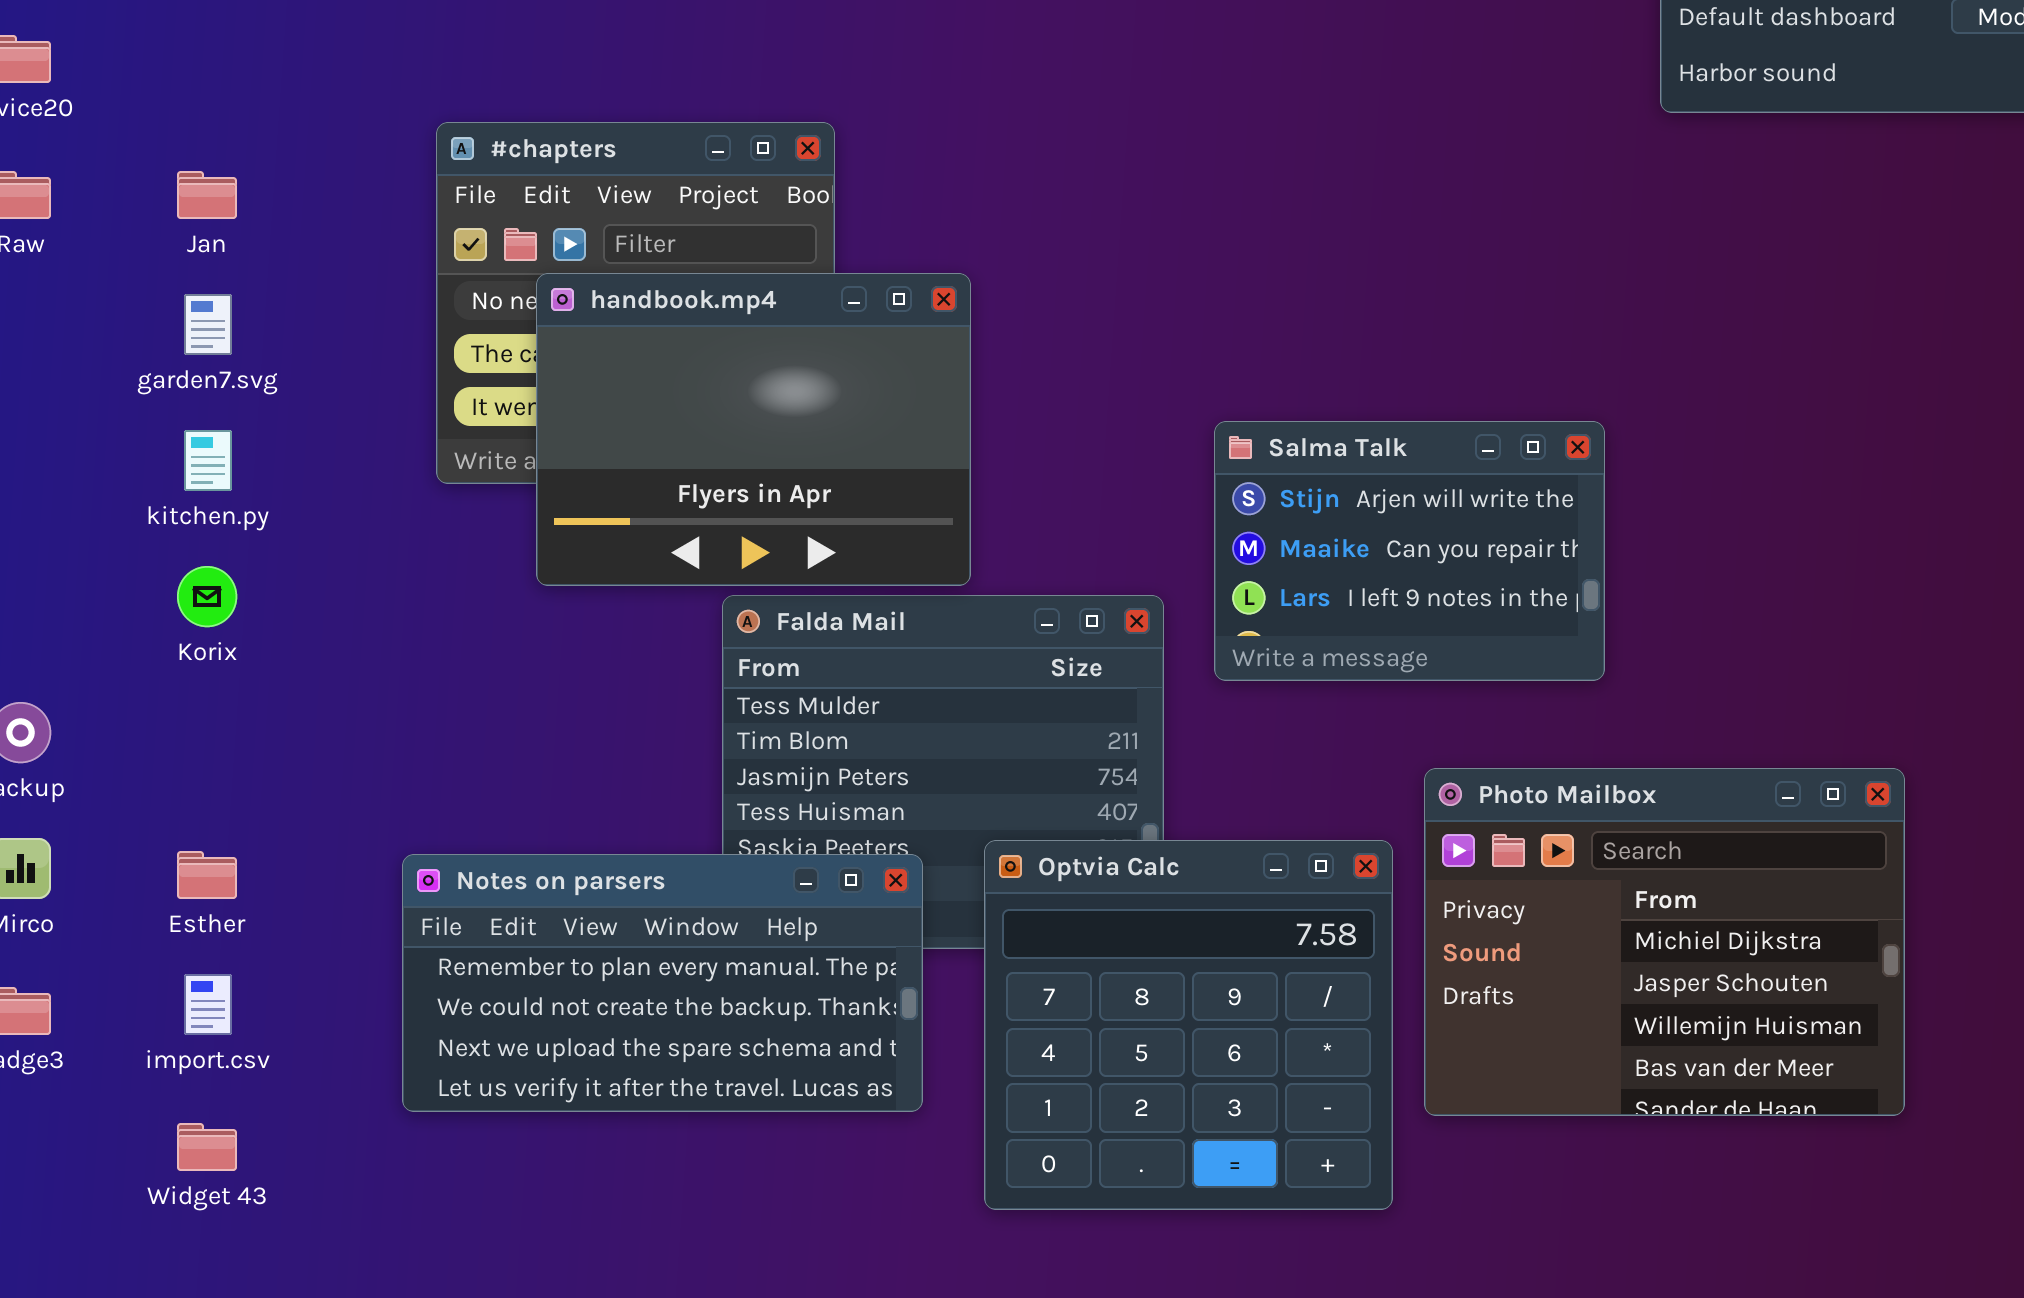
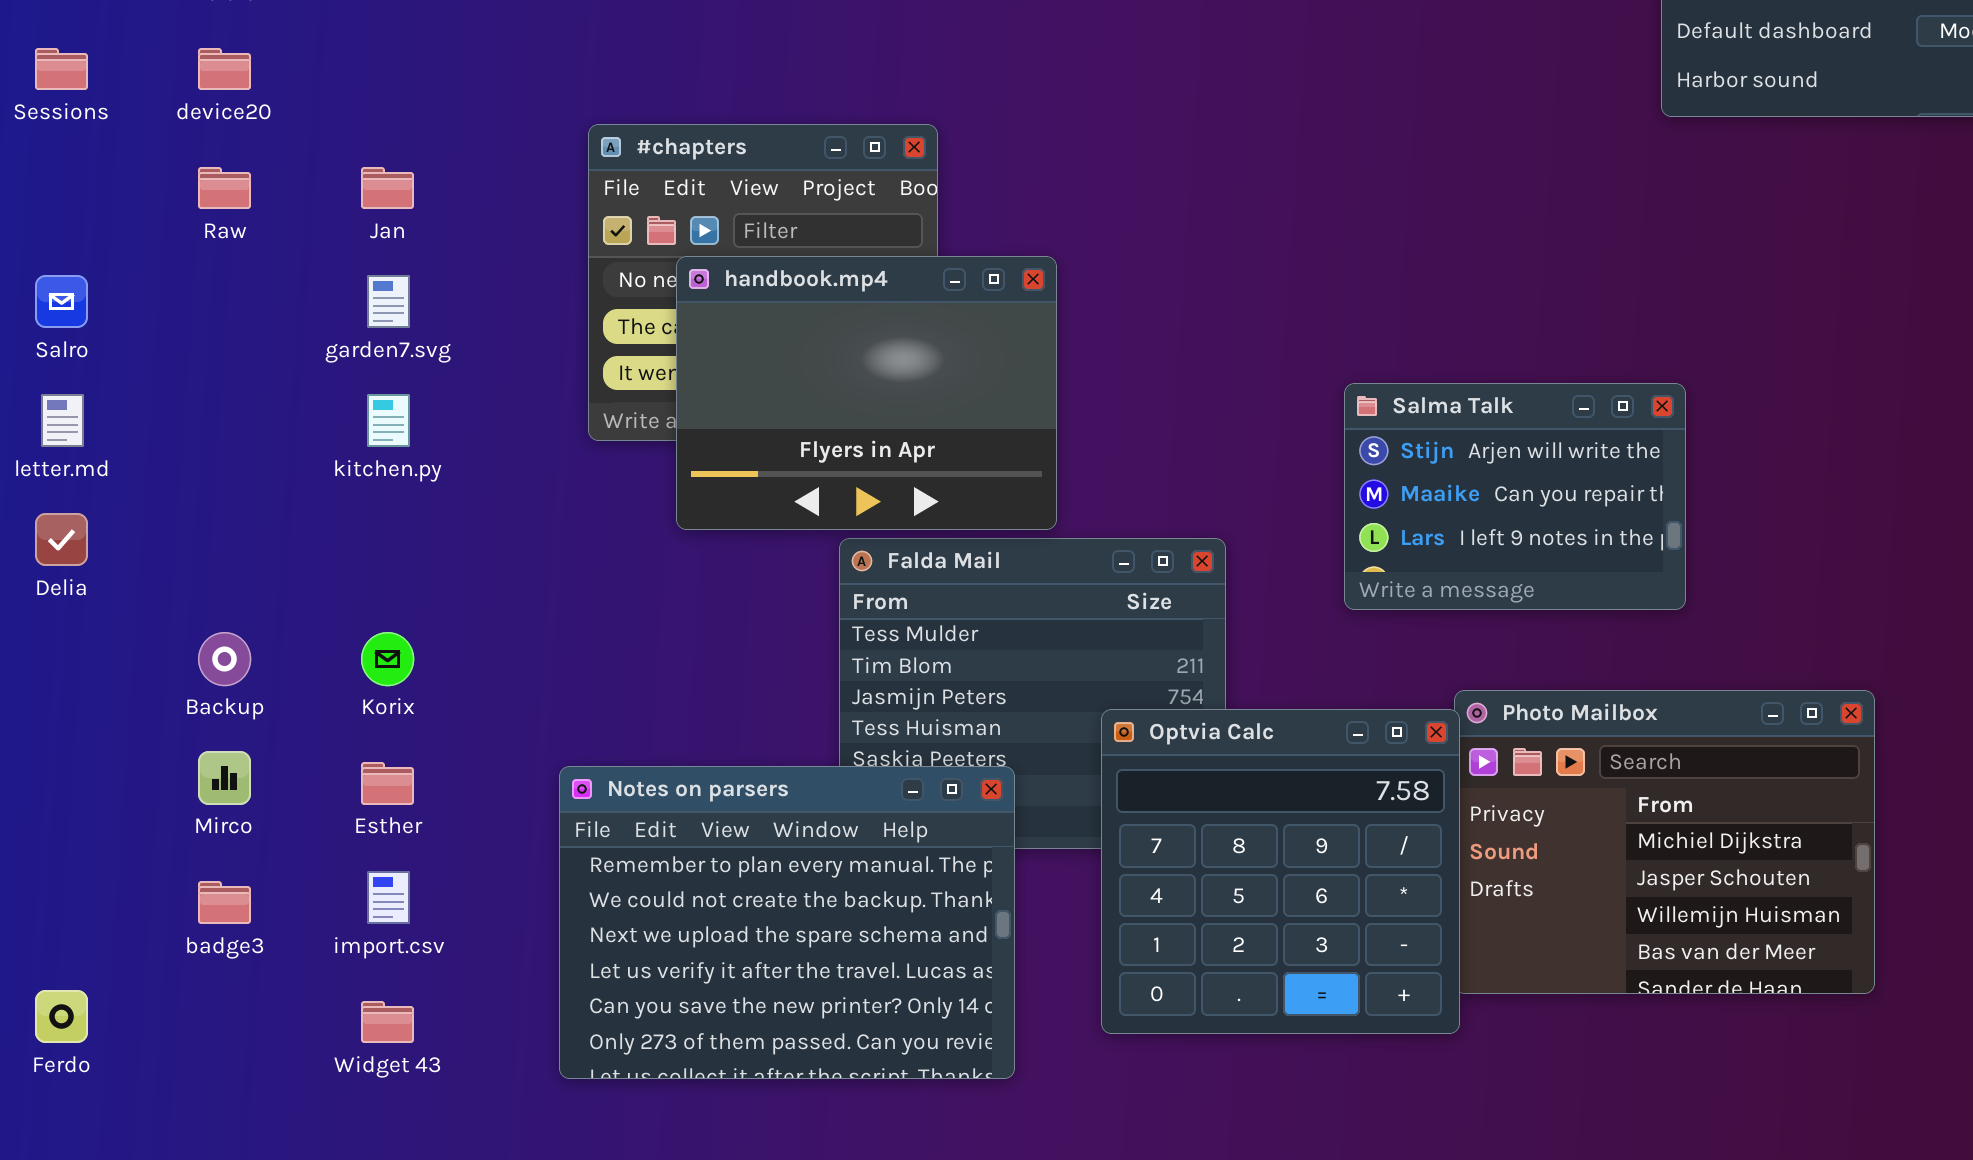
Salma Talk: [1214,421,1605,681] -> [1344,383,1686,610], moved
Korix: [177,566,237,627] -> [361,632,414,686], moved
Optvia Calc: [984,840,1393,1210] -> [1101,709,1460,1034], moved
Notes on parsers: [402,854,923,1112] -> [559,766,1015,1079], resized

